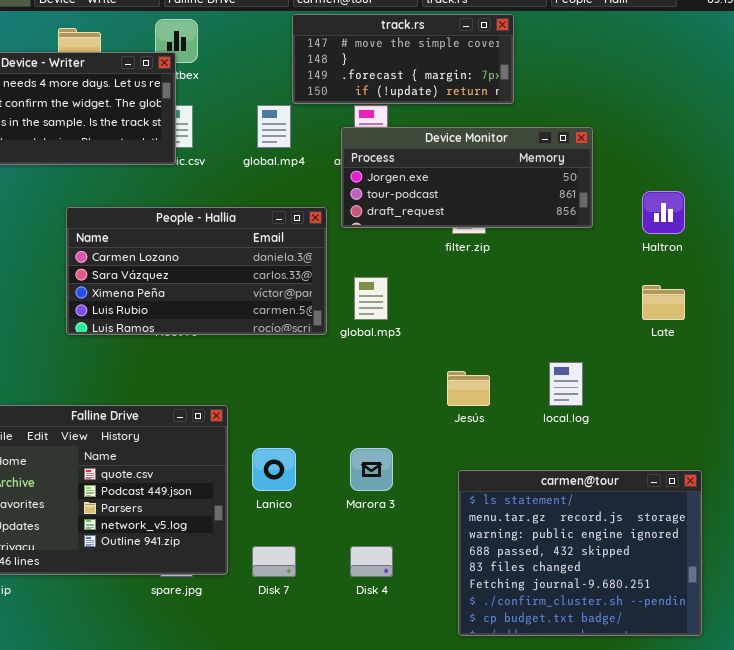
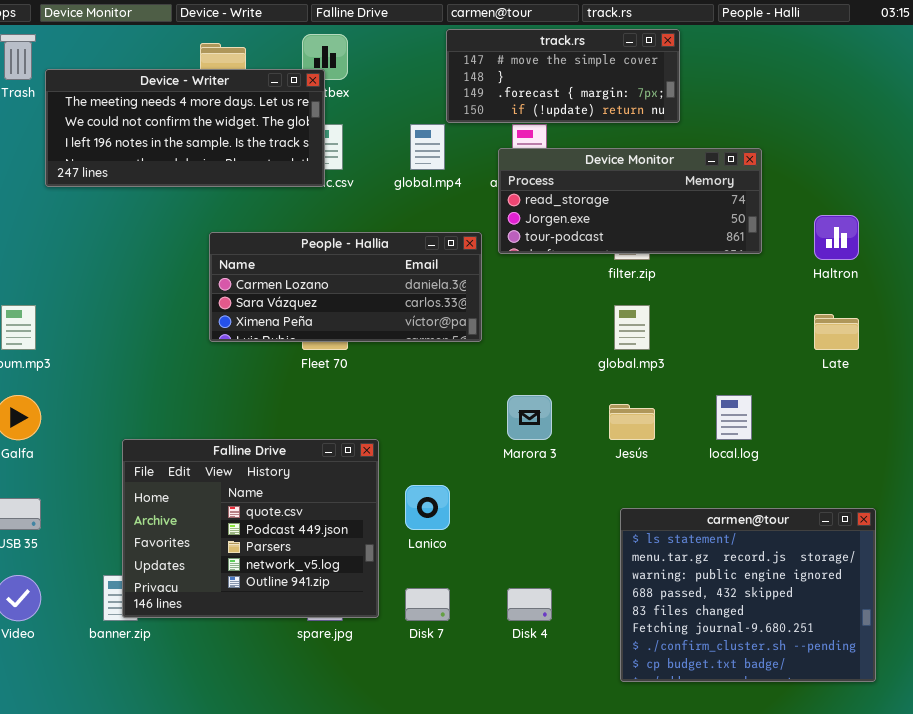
Device Monitor: [341,127,593,228] -> [498,148,762,254], scrolled up 1 row
People - Hallia: [66,207,327,335] -> [209,232,482,342], resized
global.mp3: [354,277,388,320] -> [614,305,650,350], moved
Marora 3: [350,448,393,491] -> [507,395,552,440], moved

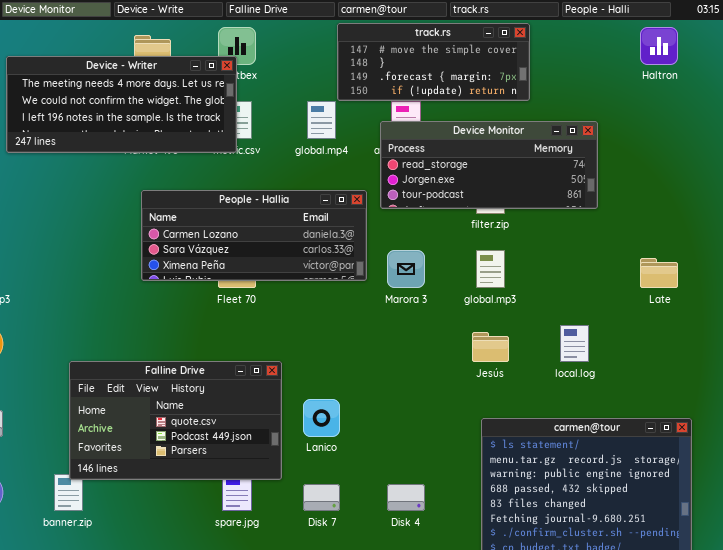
Haltron: [814,215,859,260] -> [640,27,678,65], moved
Marora 3: [507,395,552,440] -> [387,250,425,288], moved
Falline Drive: [122,439,379,618] -> [69,361,282,480], resized

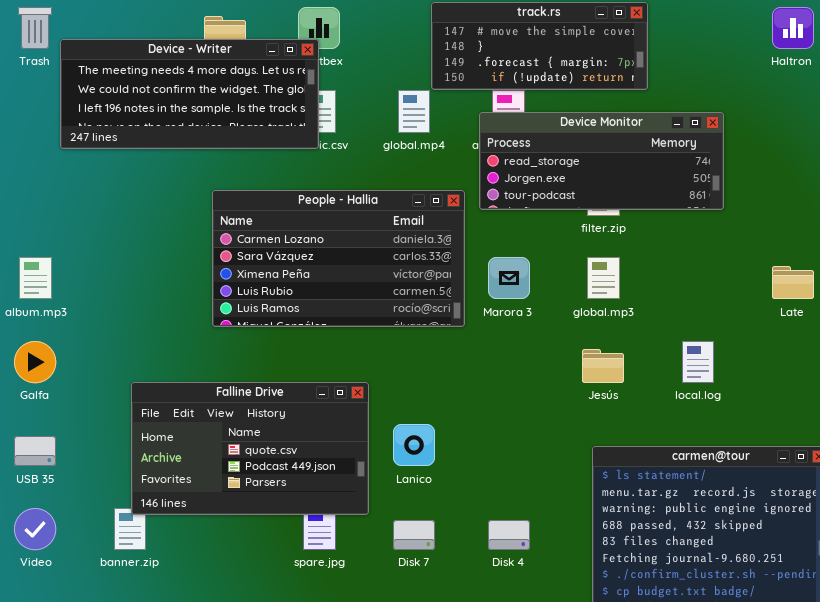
People - Hallia: [141,190,367,281] -> [212,190,465,327], resized

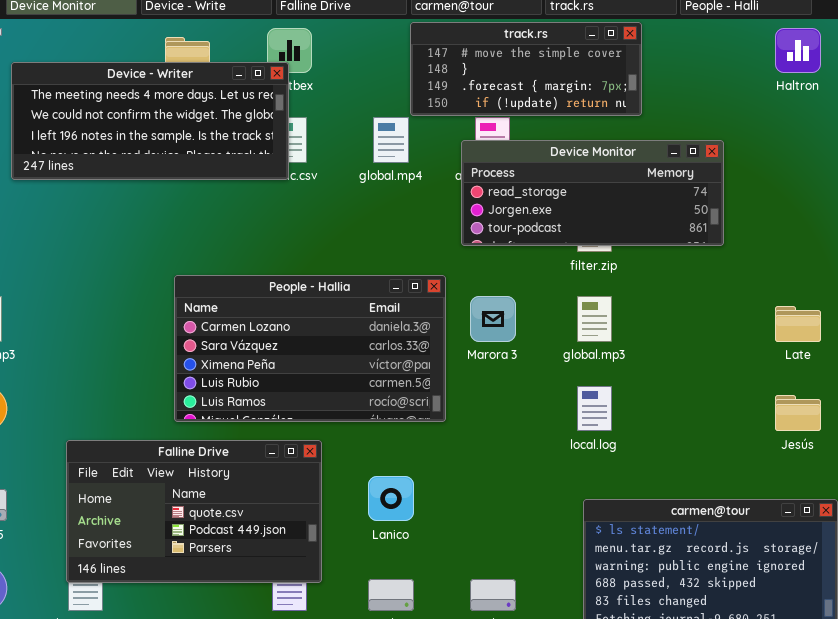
People - Hallia: [212,190,465,327] -> [174,275,446,422], moved
local.log: [682,341,714,383] -> [577,386,612,431], moved
Jesús: [582,349,624,383] -> [775,395,821,431], moved
Falline Drive: [131,382,369,515] -> [66,440,322,583], moved

